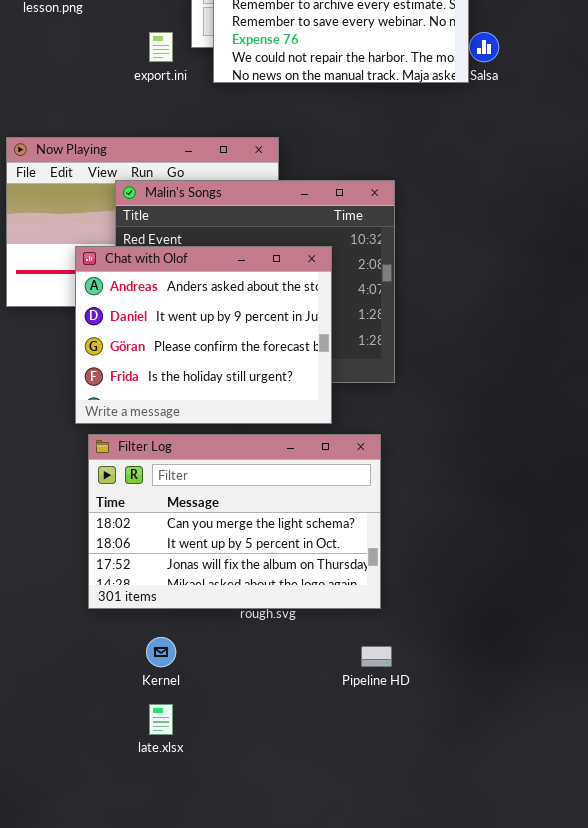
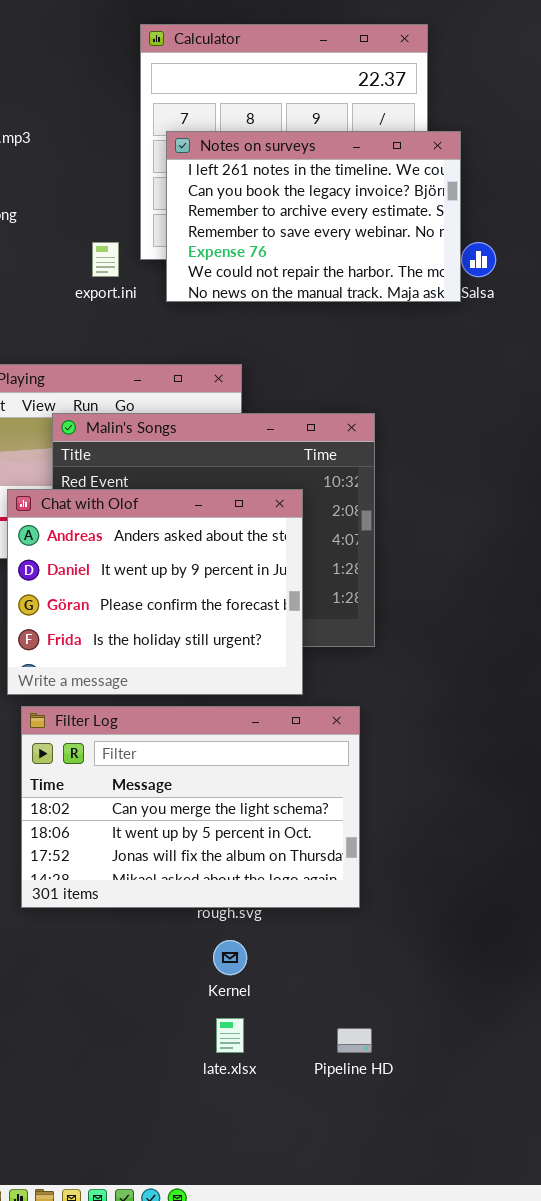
Kernel: [146,637,176,667] -> [213,940,247,975], moved
Pipeline HD: [361,646,392,667] -> [337,1028,372,1053], moved
late.xlsx: [149,704,173,735] -> [216,1018,244,1053], moved

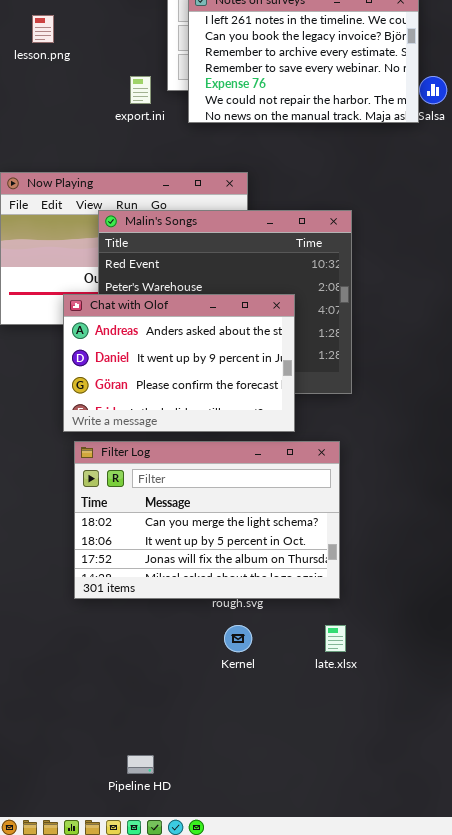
Chat with Olof: [7,489,303,695] -> [63,294,295,432], resized
late.xlsx: [216,1018,244,1053] -> [325,625,346,652], moved
Pipeline HD: [337,1028,372,1053] -> [127,755,154,774], moved

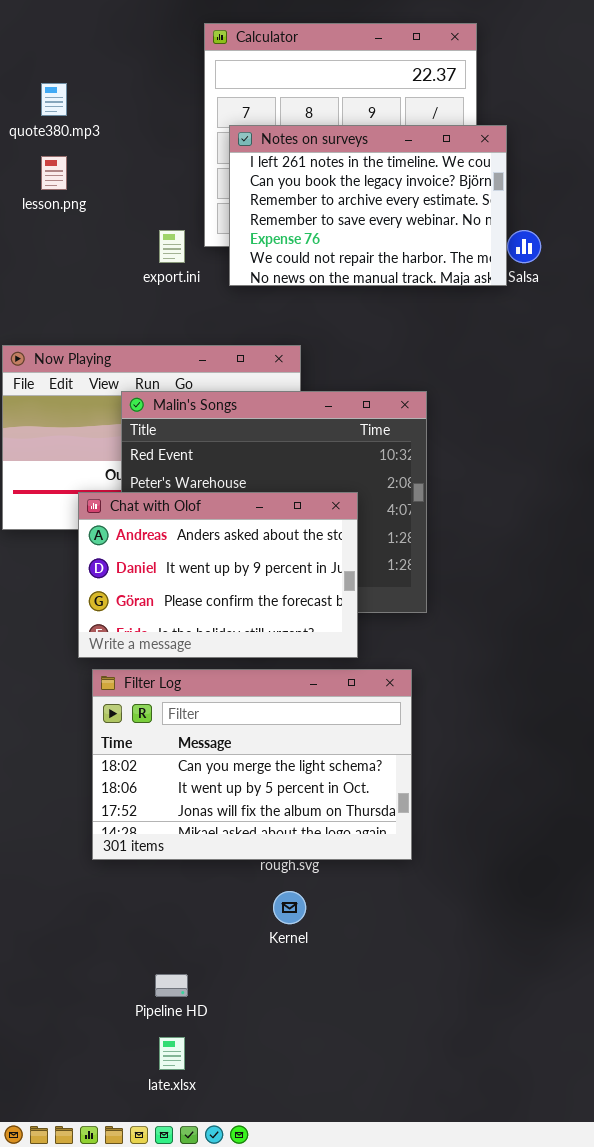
late.xlsx: [325,625,346,652] -> [159,1037,185,1070], moved
Pipeline HD: [127,755,154,774] -> [155,974,188,997], moved

